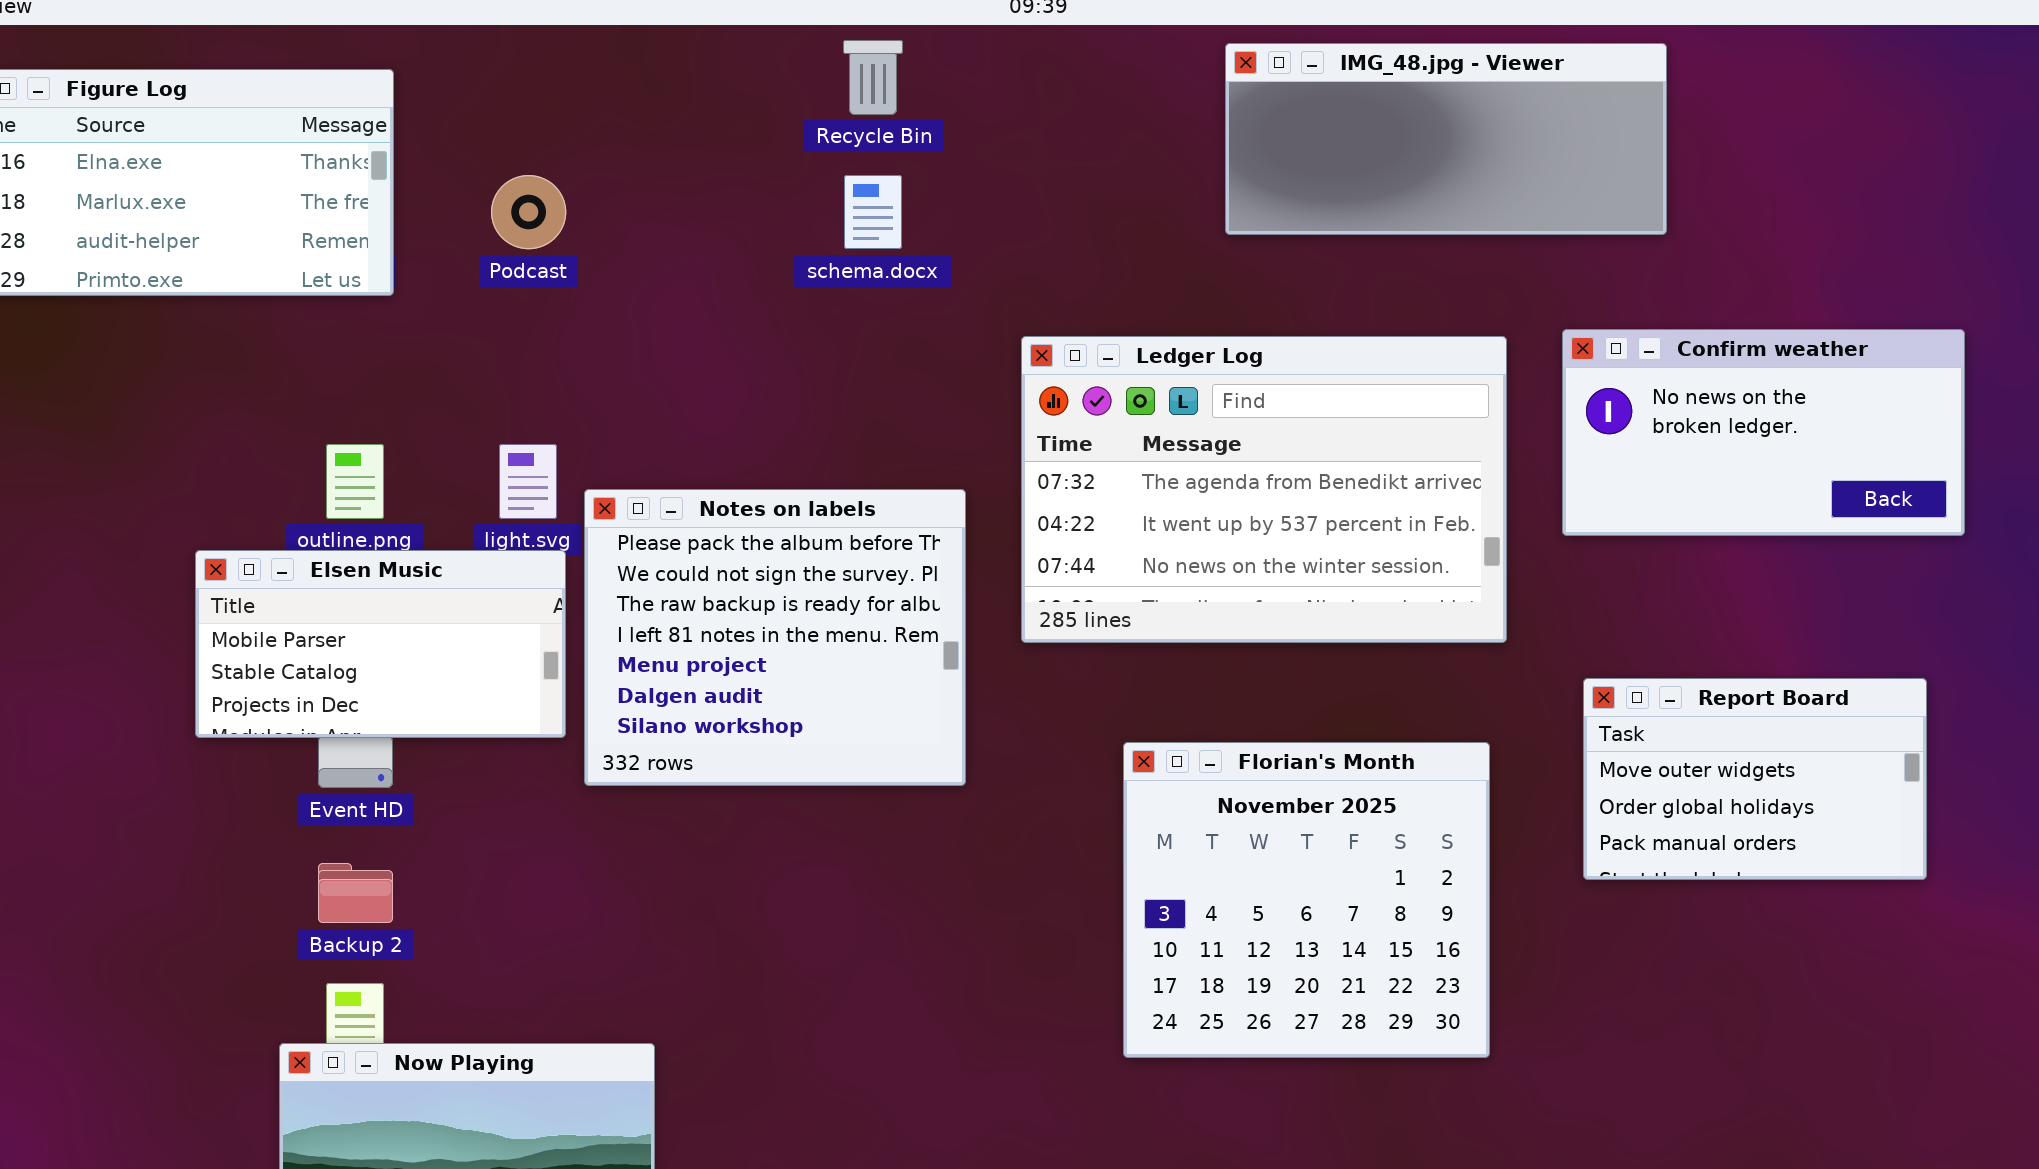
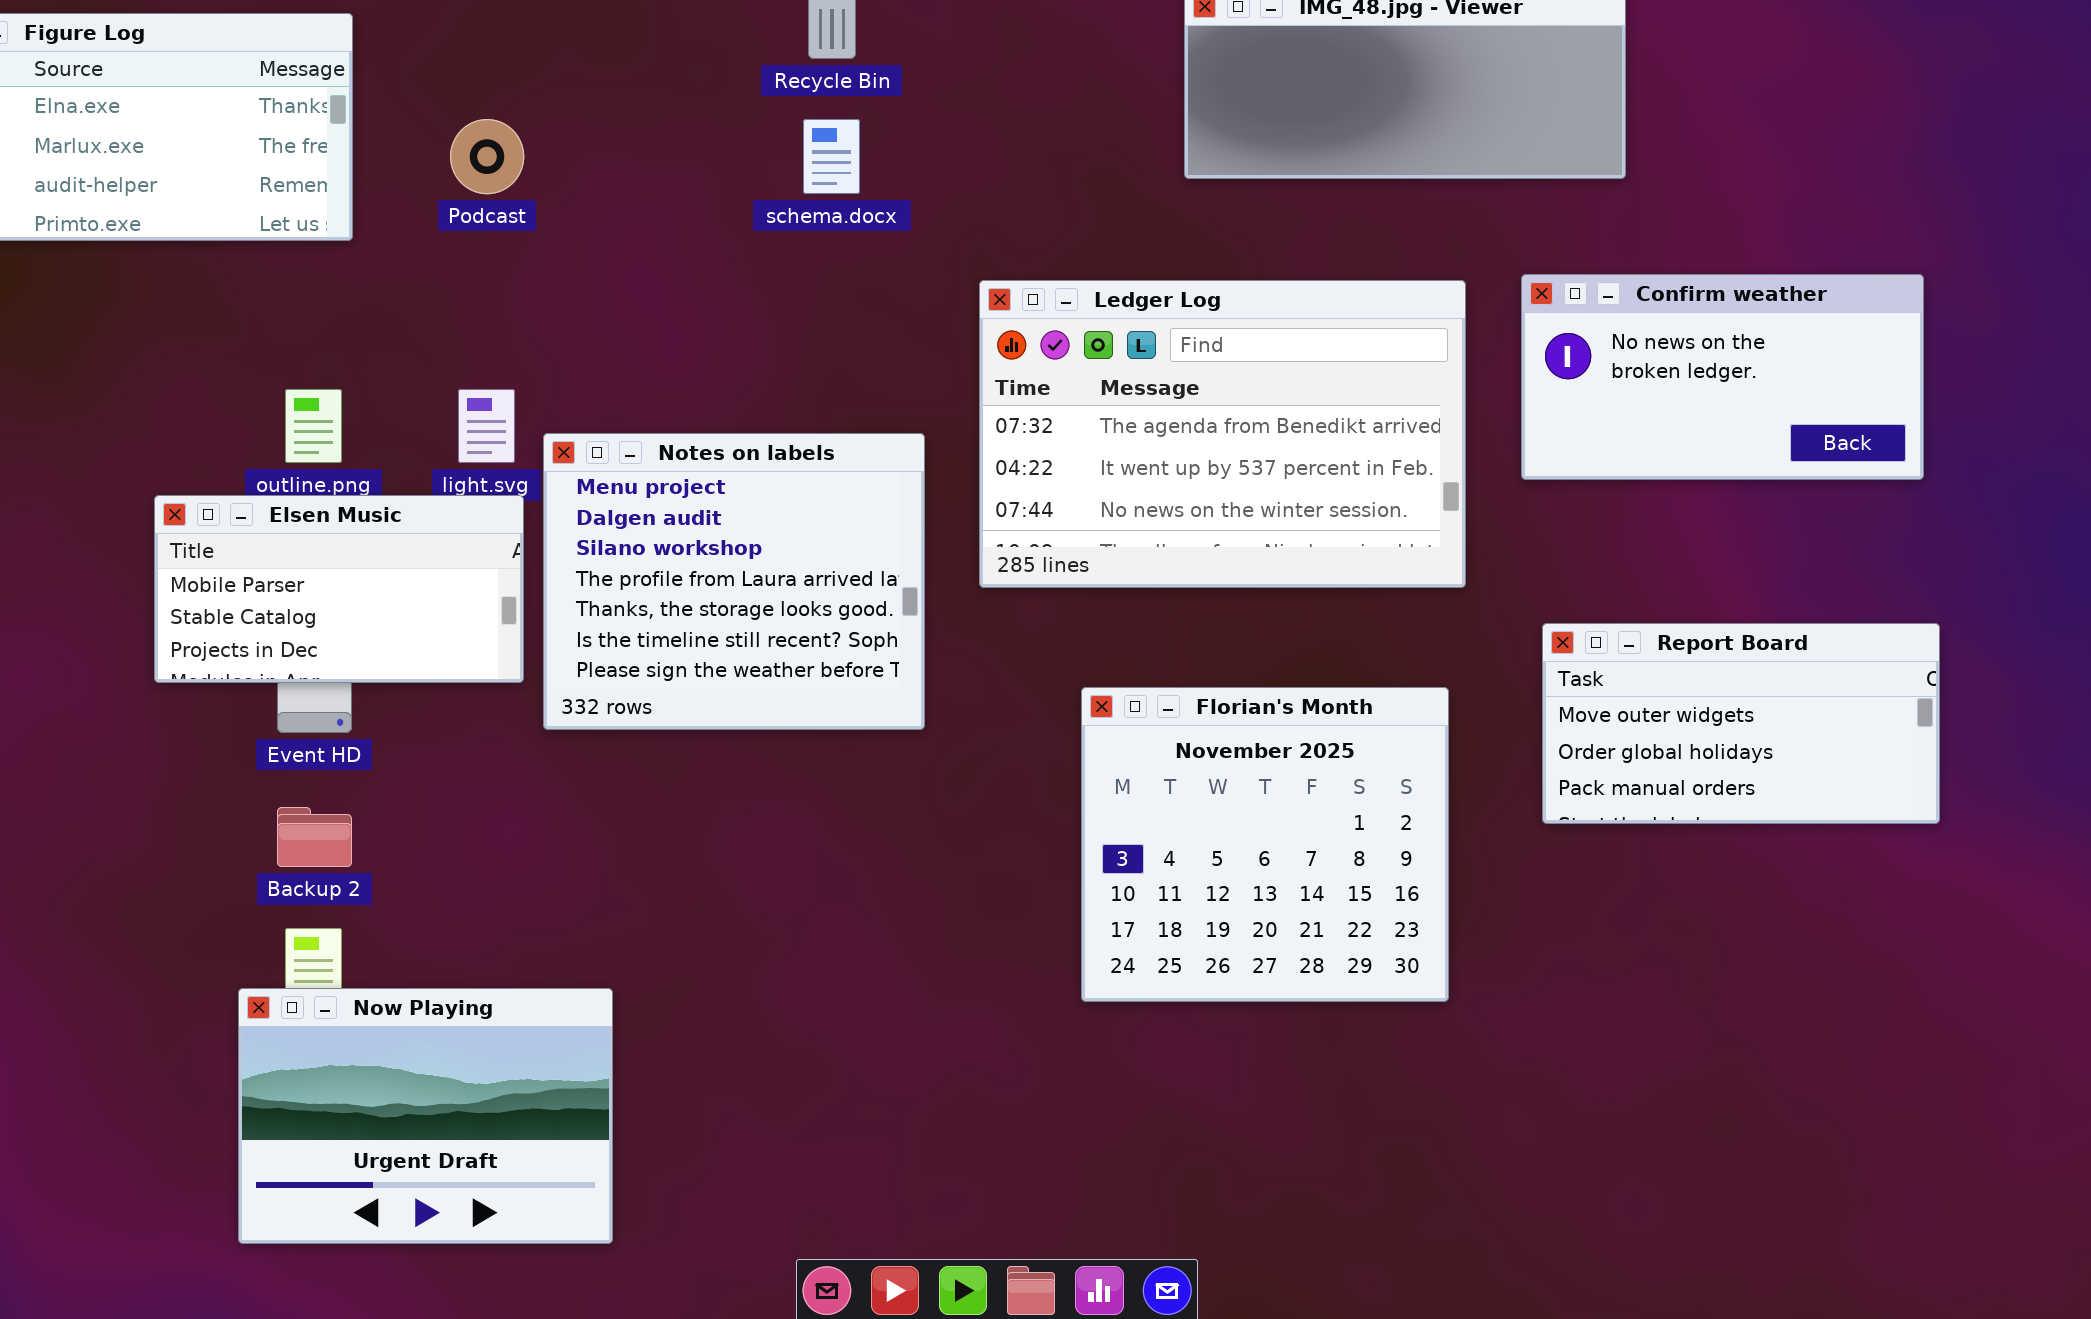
Notes on labels: [584,489,966,786] -> [543,433,925,730], scrolled down 4 rows
Report Board: [1583,678,1927,880] -> [1542,623,1940,824], resized

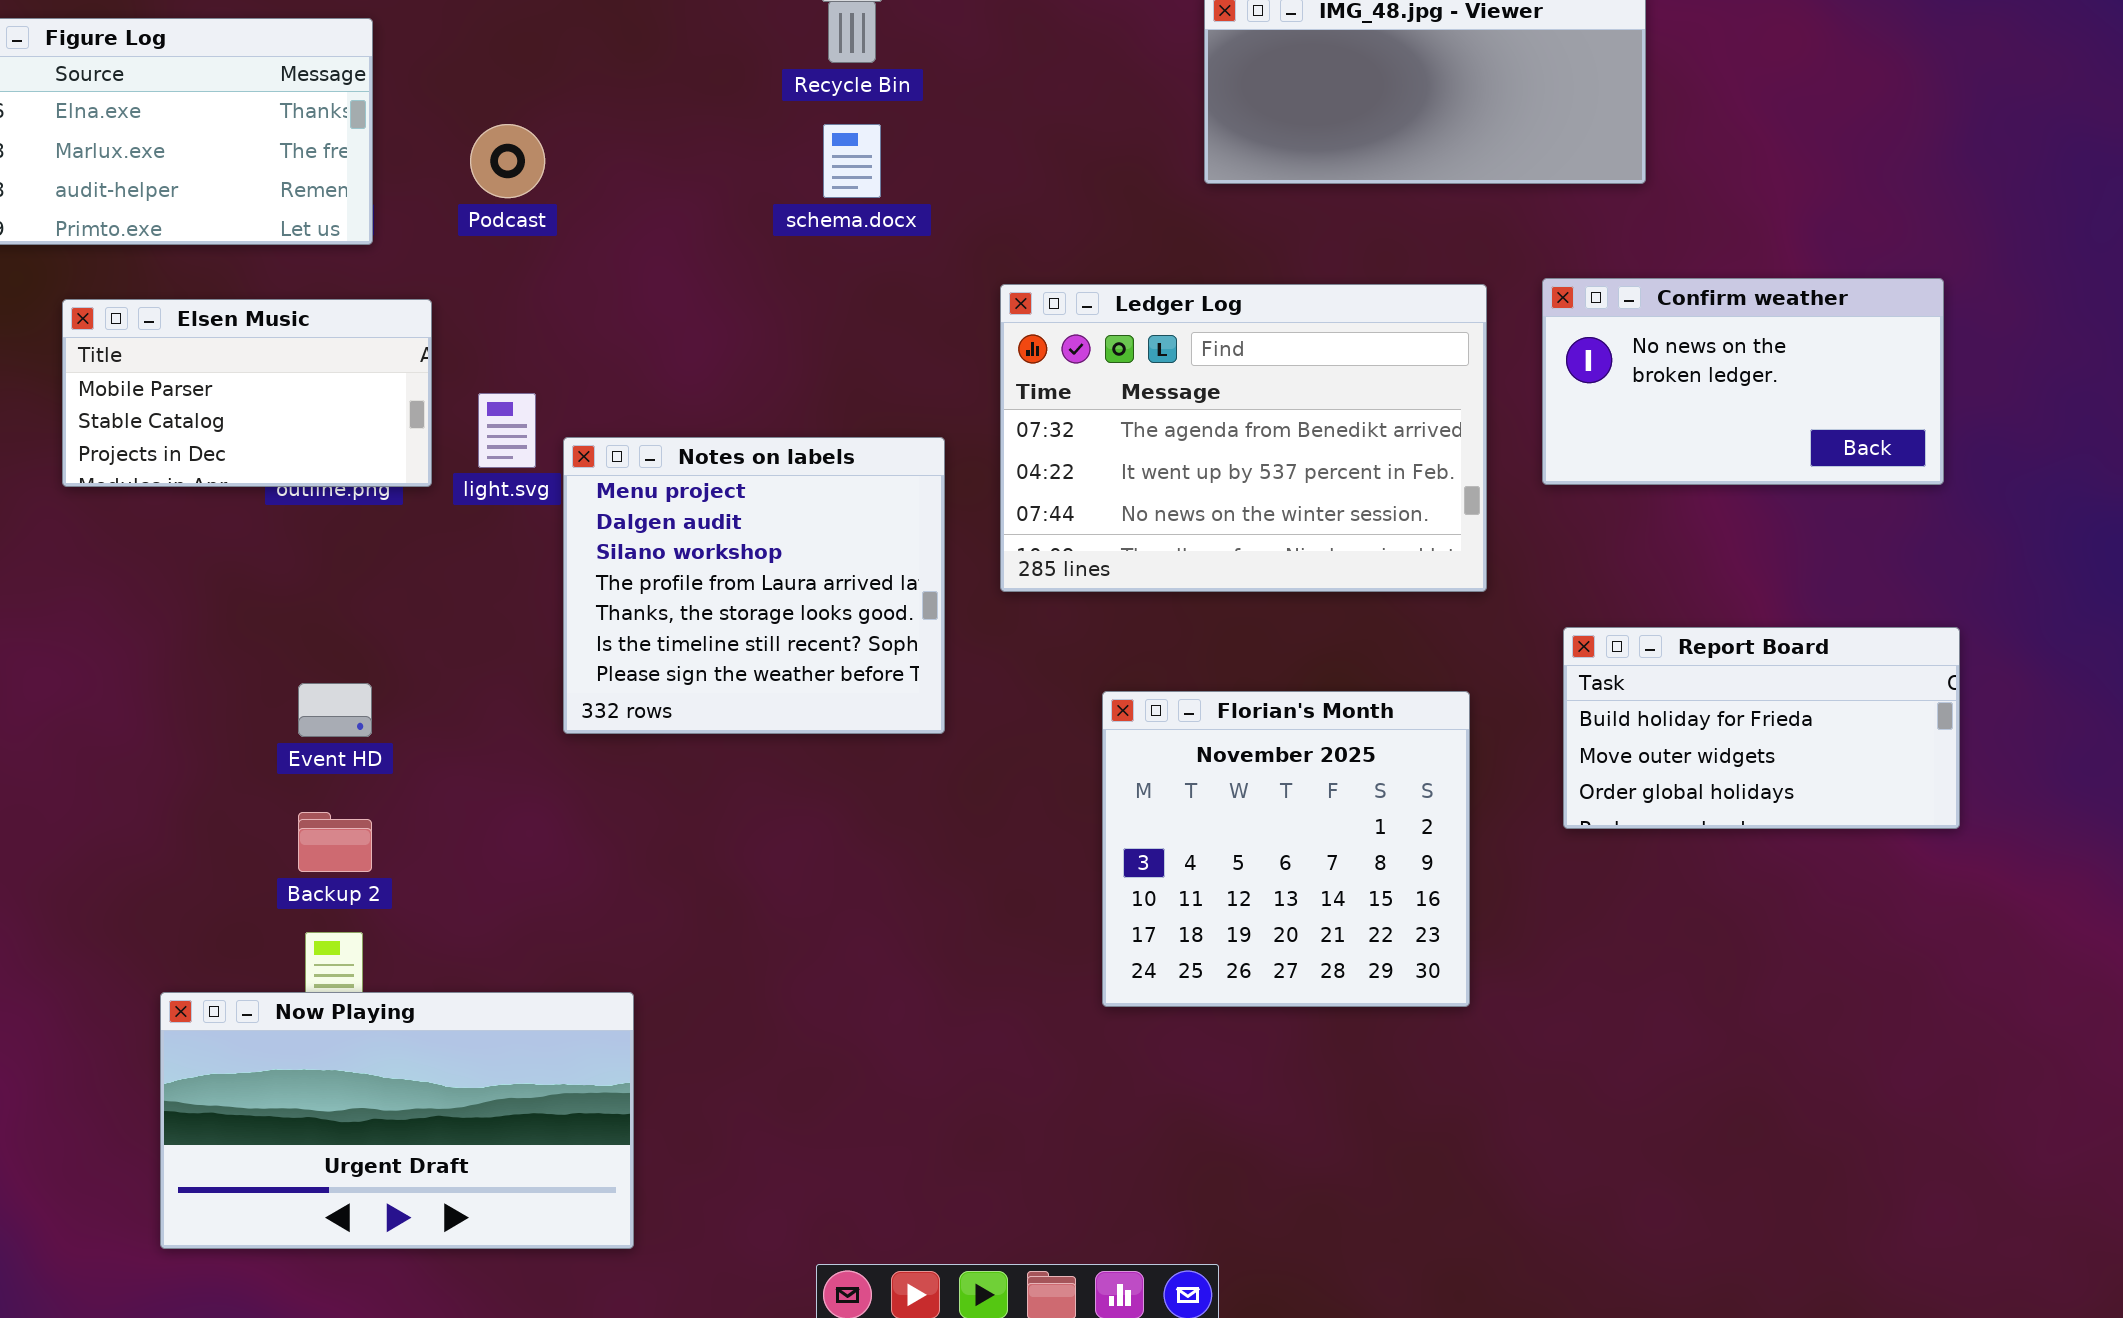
Elsen Music: [154,495,524,683] -> [62,299,432,487], moved
Report Board: [1542,623,1940,824] -> [1563,627,1960,829], scrolled up 1 row
Now Playing: [238,988,613,1244] -> [160,992,634,1249], resized

